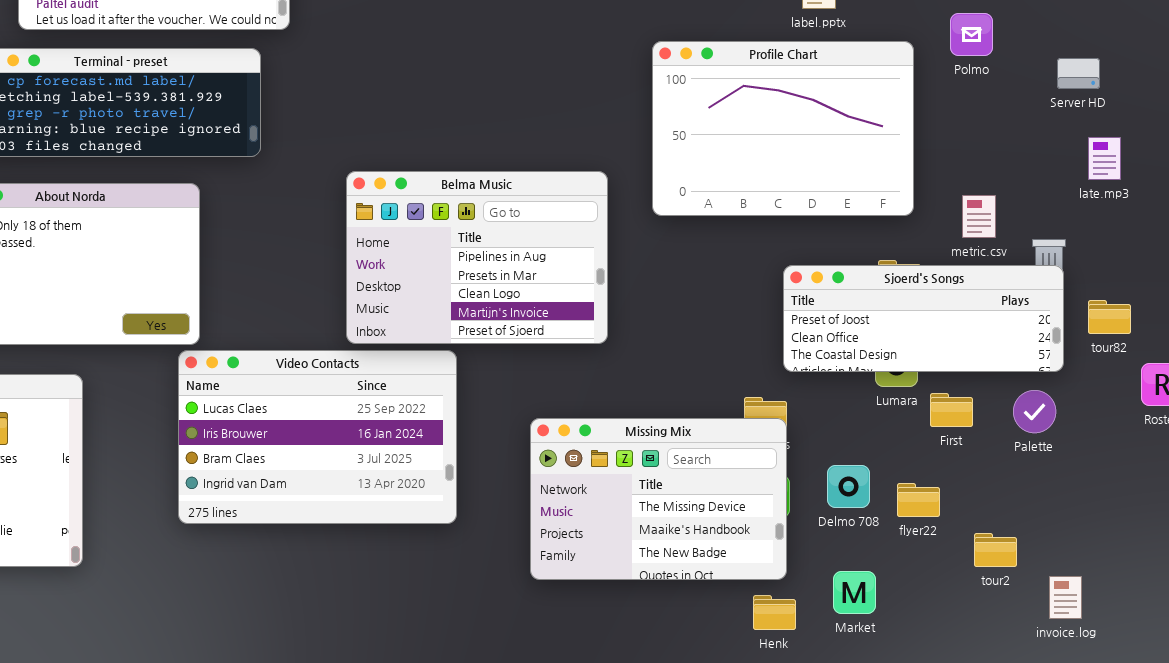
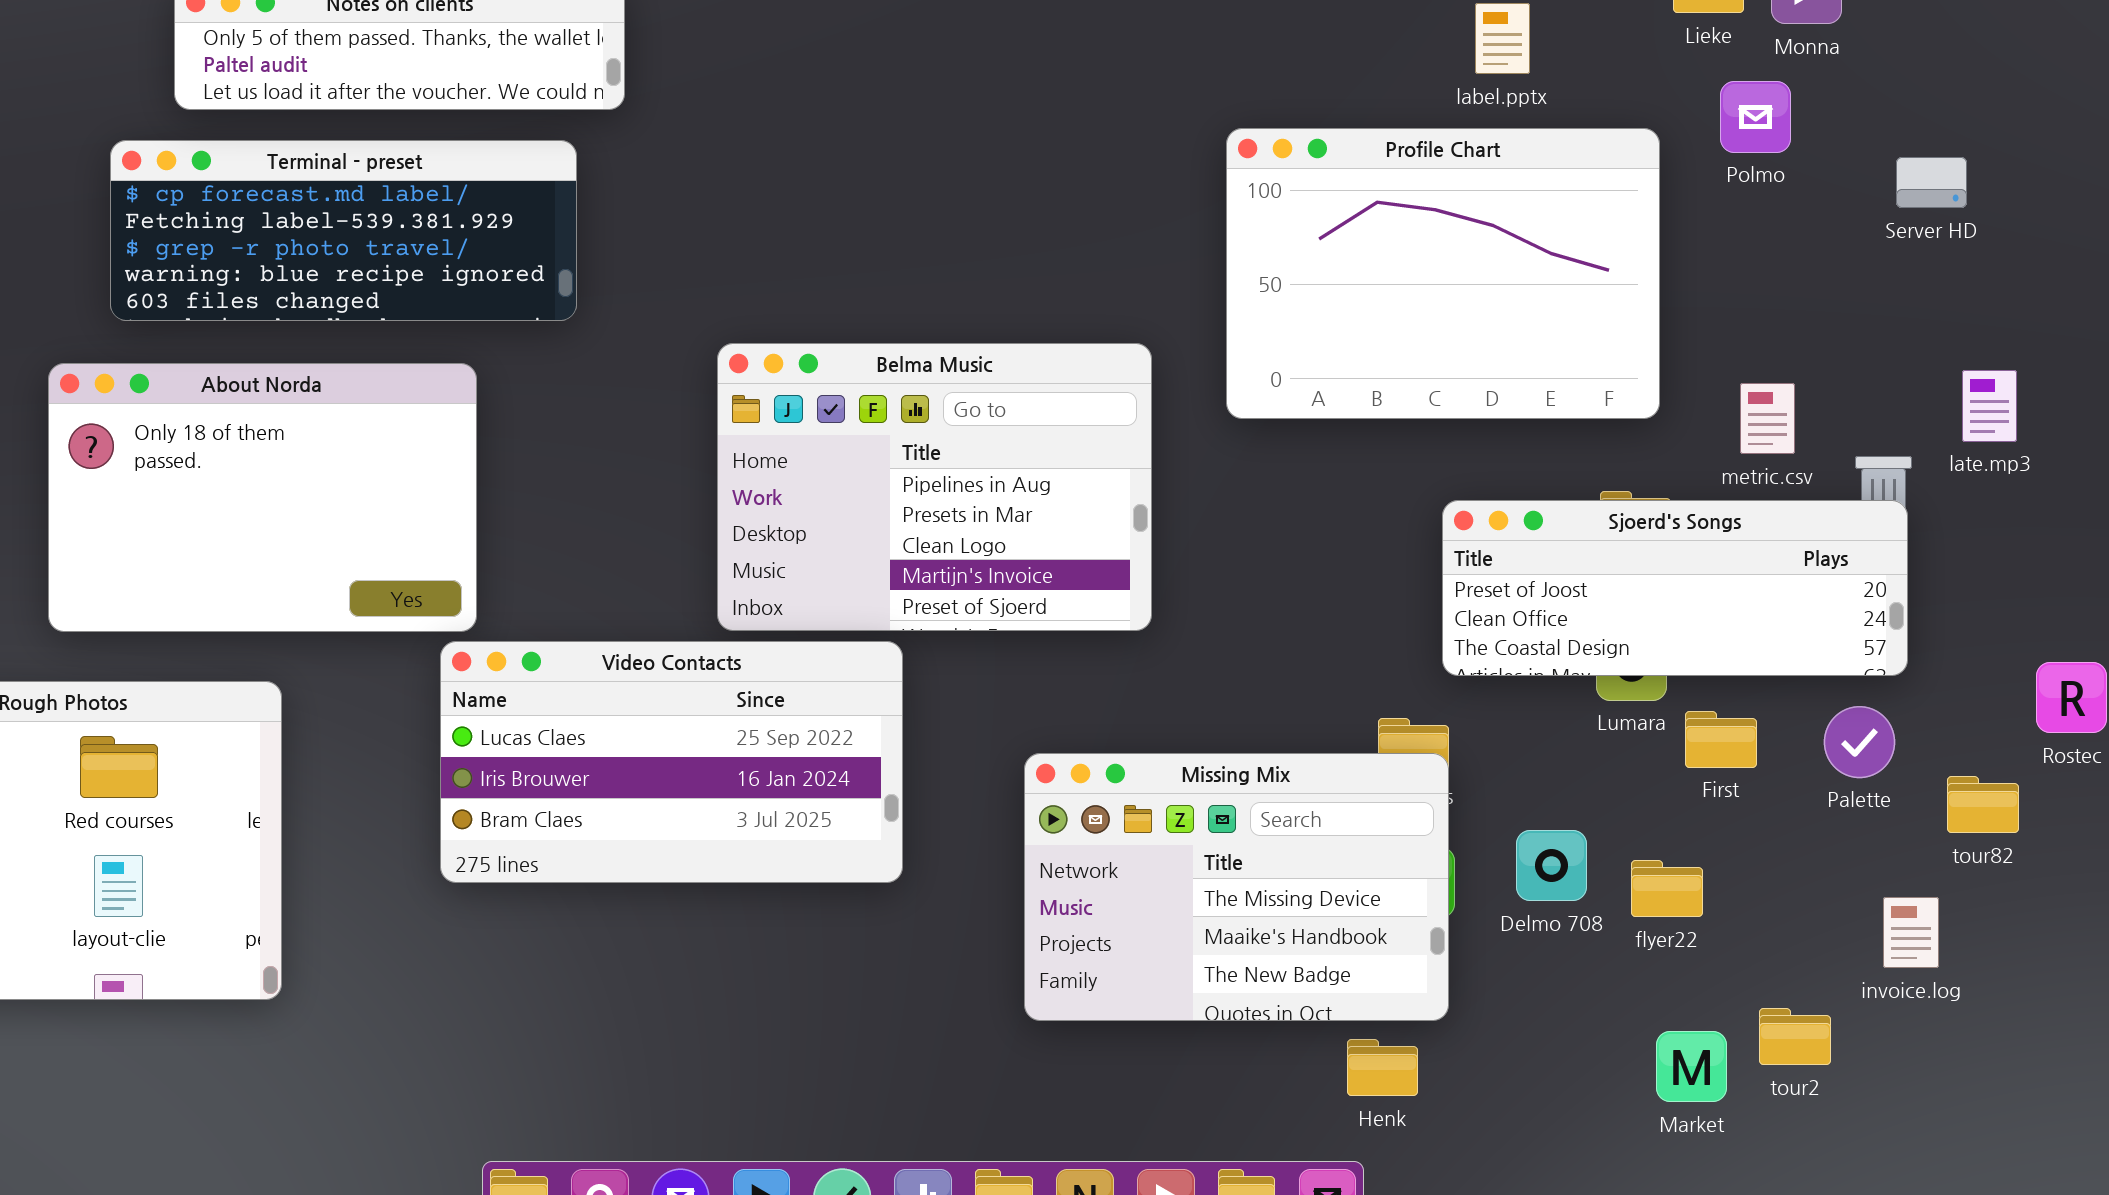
late.mp3: [1088,137,1121,180] -> [1962,370,2017,442], moved
tour82: [1088,300,1131,334] -> [1947,776,2019,833], moved
Video Contacts: [178,350,457,524] -> [440,641,903,883], resized
tour2: [974,533,1017,567] -> [1759,1008,1831,1065], moved
Market: [833,571,876,614] -> [1656,1031,1727,1102], moved
invoice.log: [1049,576,1082,619] -> [1883,897,1939,968], moved
Henk: [753,595,796,630] -> [1347,1039,1418,1096], moved

